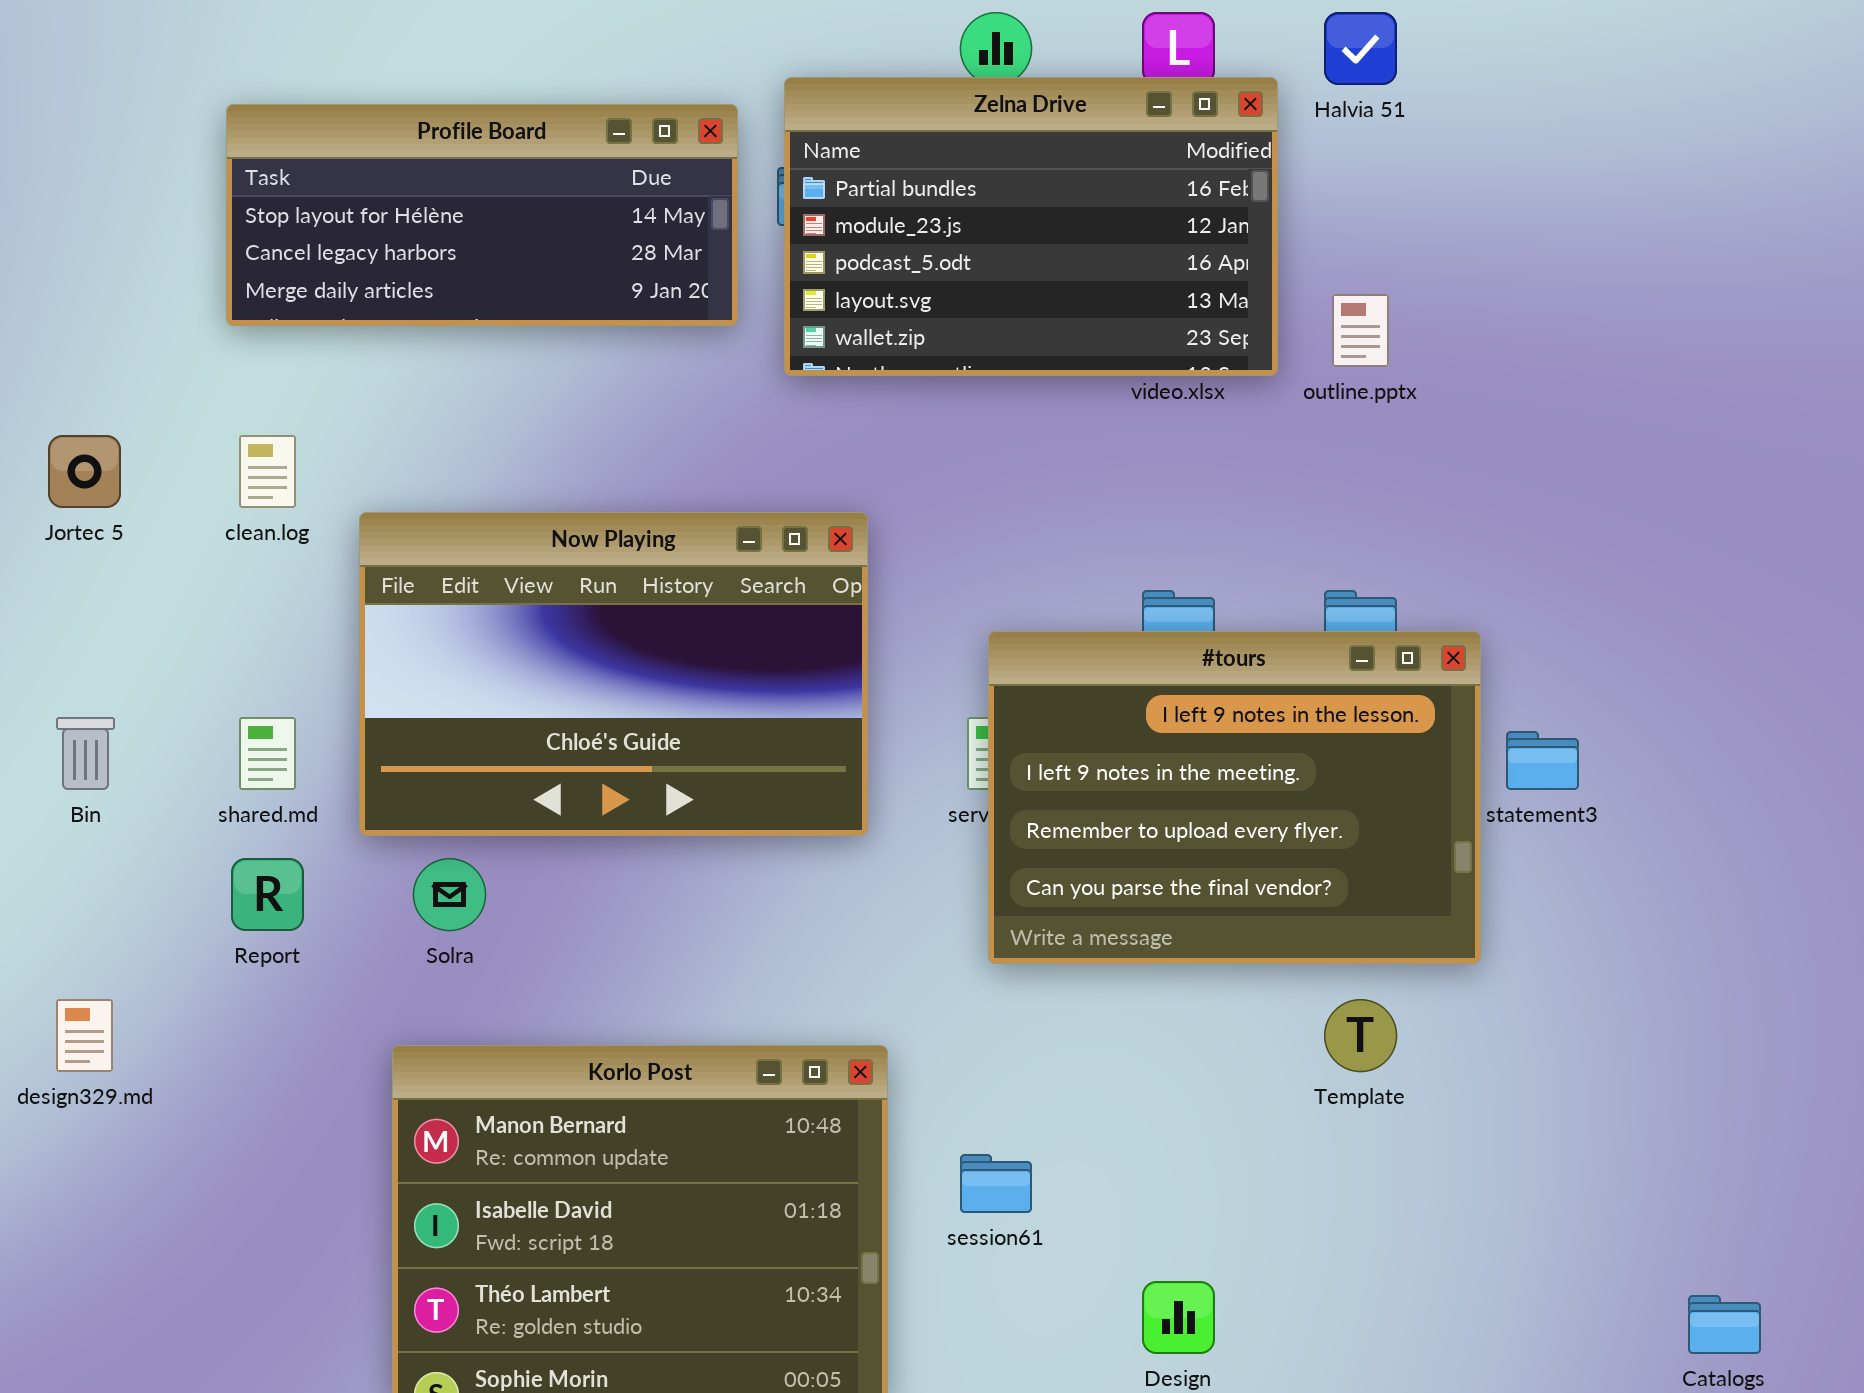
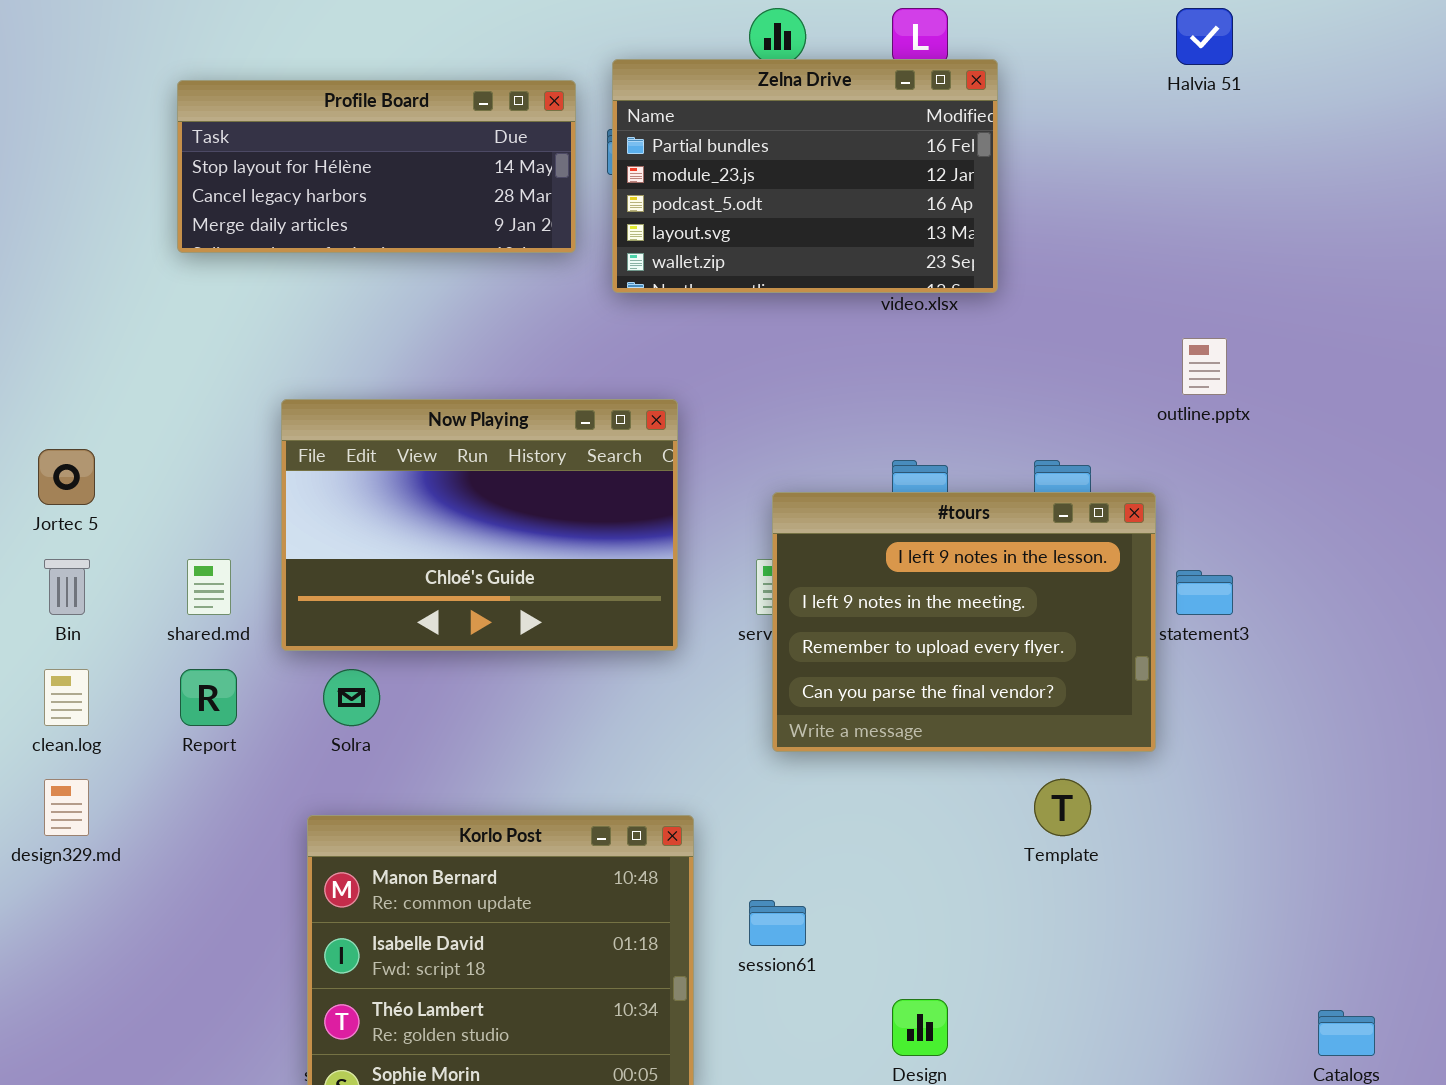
Halvia 51: [1324,12,1397,85] -> [1176,8,1233,65], moved
outline.pptx: [1332,294,1389,367] -> [1182,338,1227,395], moved
Jortec 5: [48,435,121,508] -> [38,449,95,505], moved
clean.log: [239,435,296,508] -> [44,669,89,726], moved

